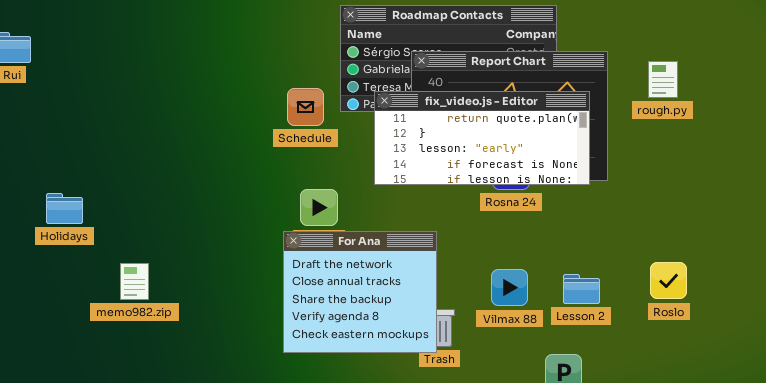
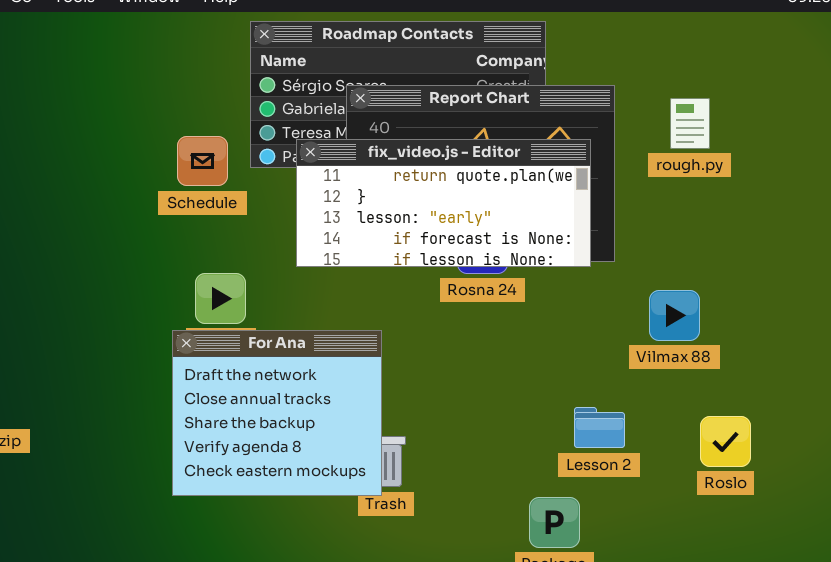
Roslo: [650,262,687,299] -> [700,416,751,467], moved
Vilmax 88: [491,269,528,306] -> [649,290,700,341], moved
Lesson 2: [563,274,600,304] -> [574,407,625,448], moved

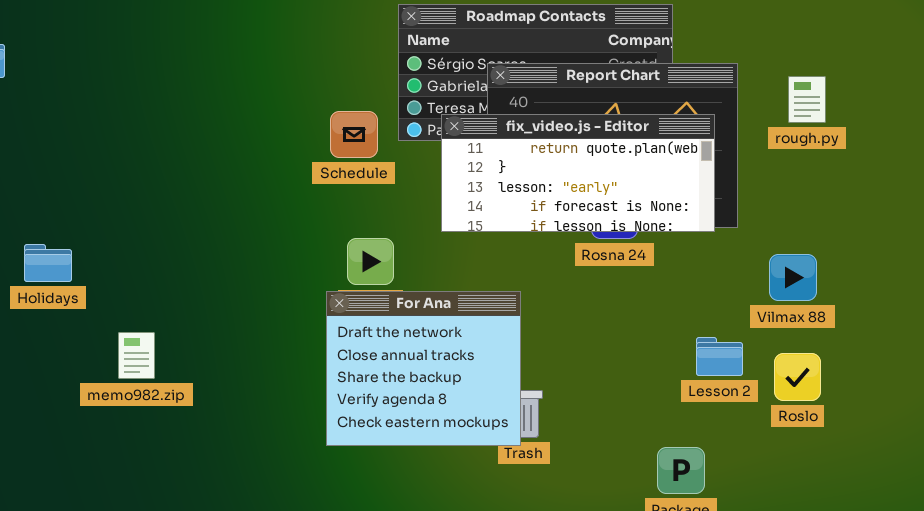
Lesson 2: [574,407,625,448] -> [696,337,743,376], moved
Roslo: [700,416,751,467] -> [774,353,821,401], moved

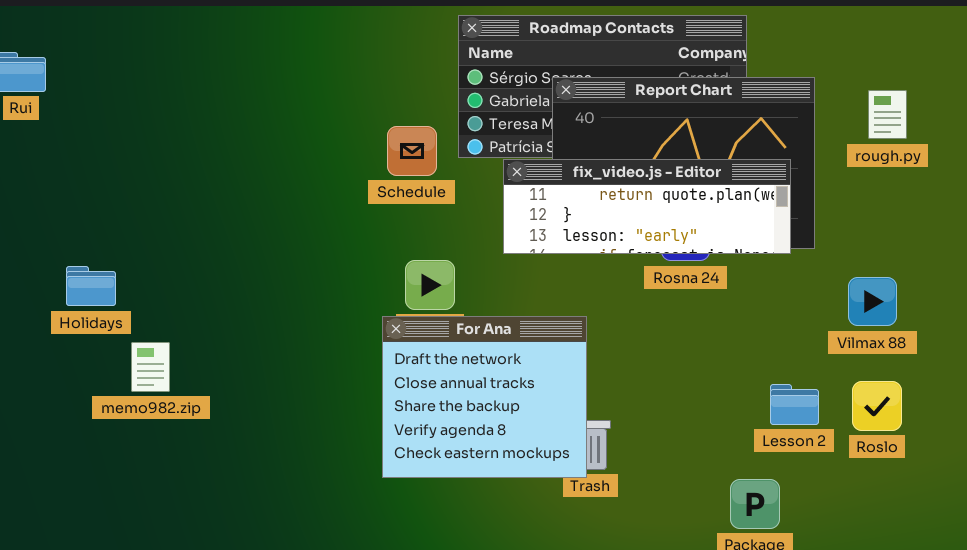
fix_video.js - Editor: [441,114,715,232] -> [503,159,791,254], resized
memo982.zip: [118,332,155,379] -> [131,342,170,392], moved
Lesson 2: [696,337,743,376] -> [770,384,819,425], moved

